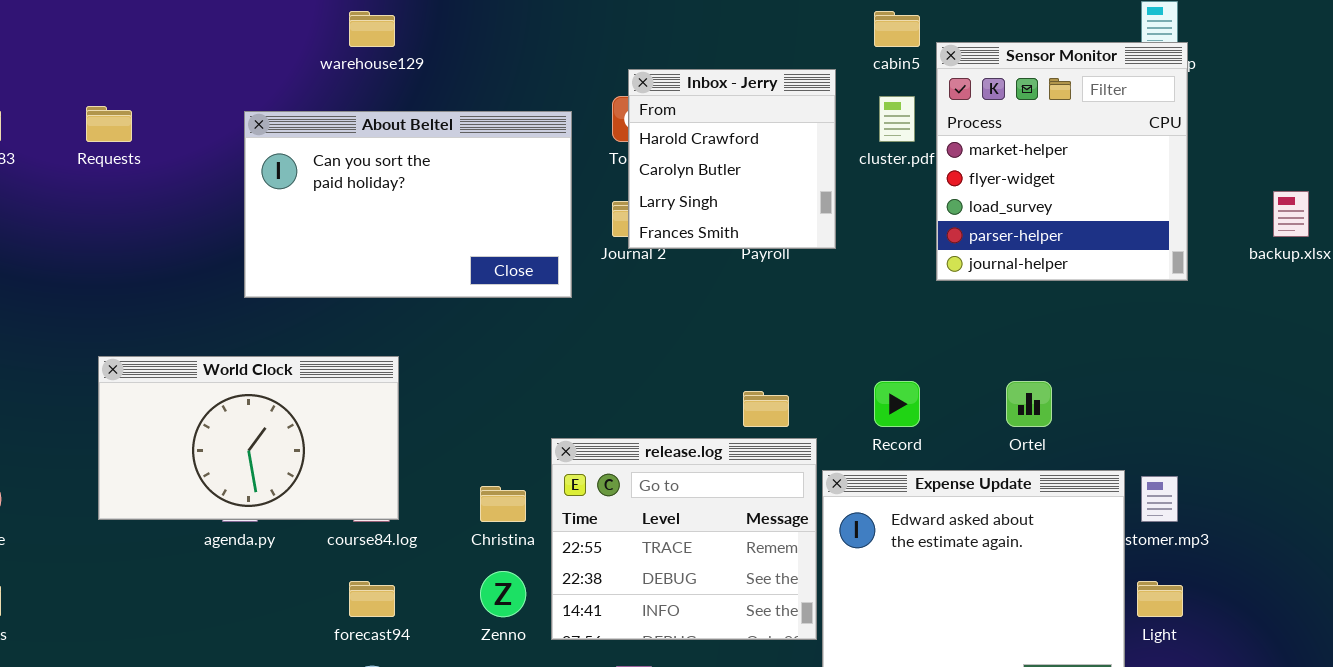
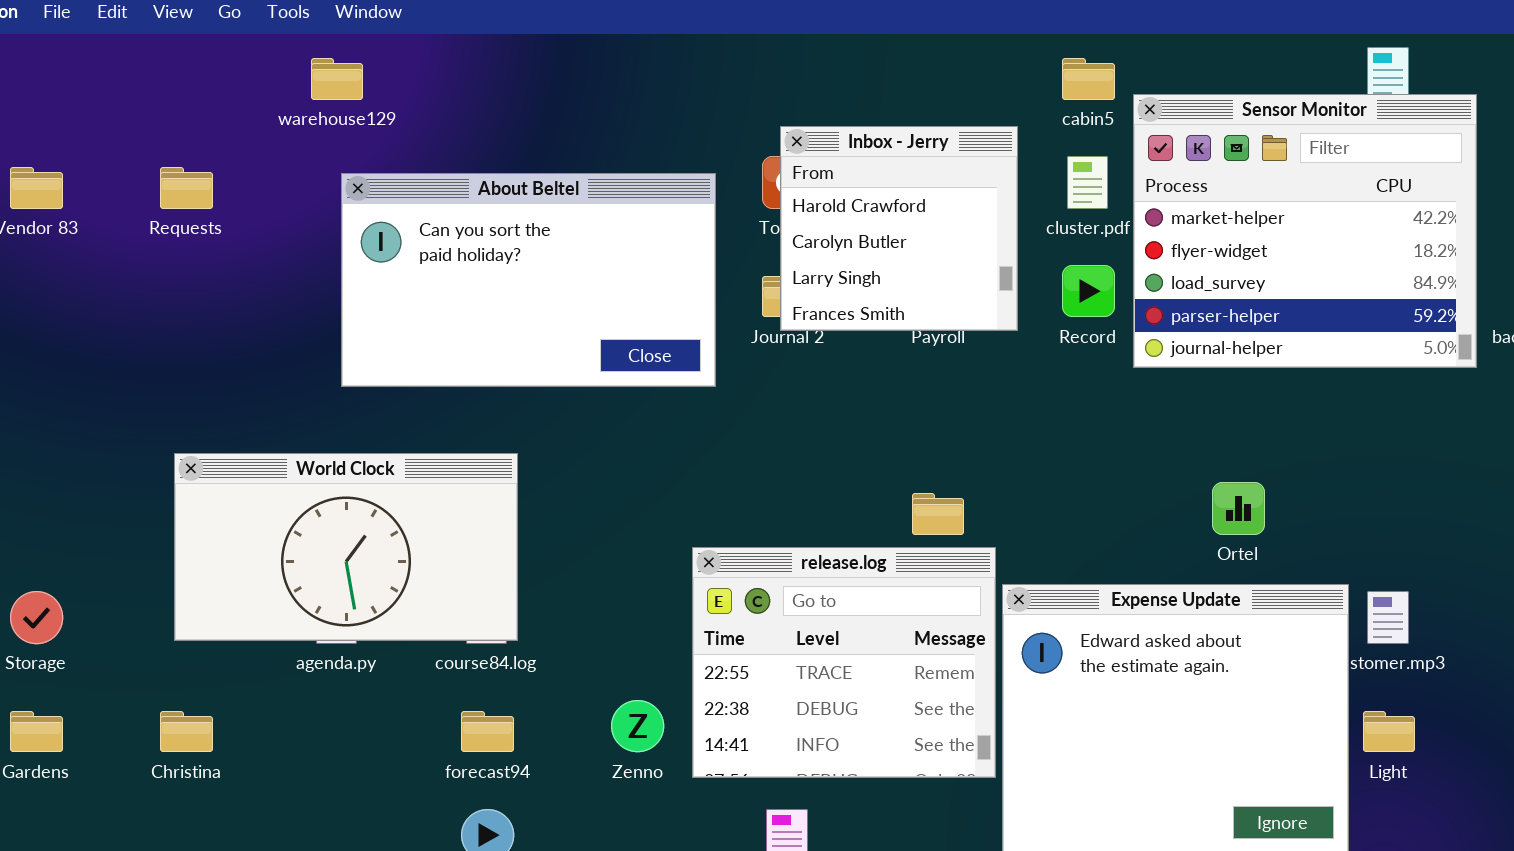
warehouse129: [349,11,395,47] -> [311,58,363,100], moved
Sensor Monitor: [936,42,1188,281] -> [1133,94,1477,368], resized
Record: [874,381,920,427] -> [1062,265,1115,317], moved
Christina: [480,486,526,522] -> [160,711,213,752], moved

